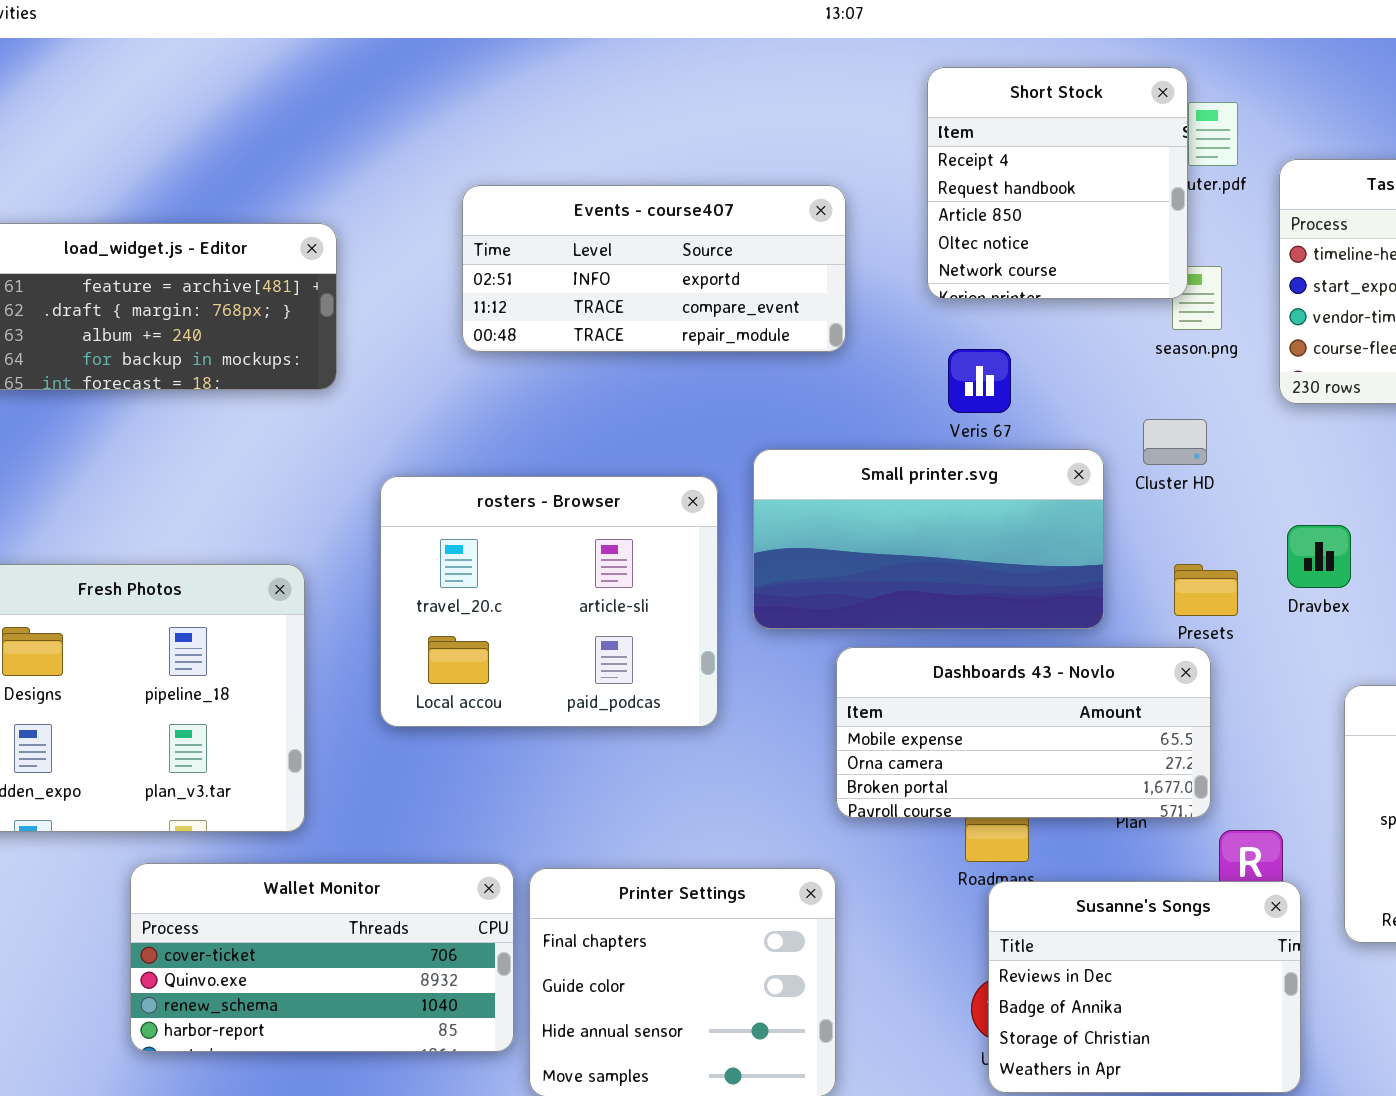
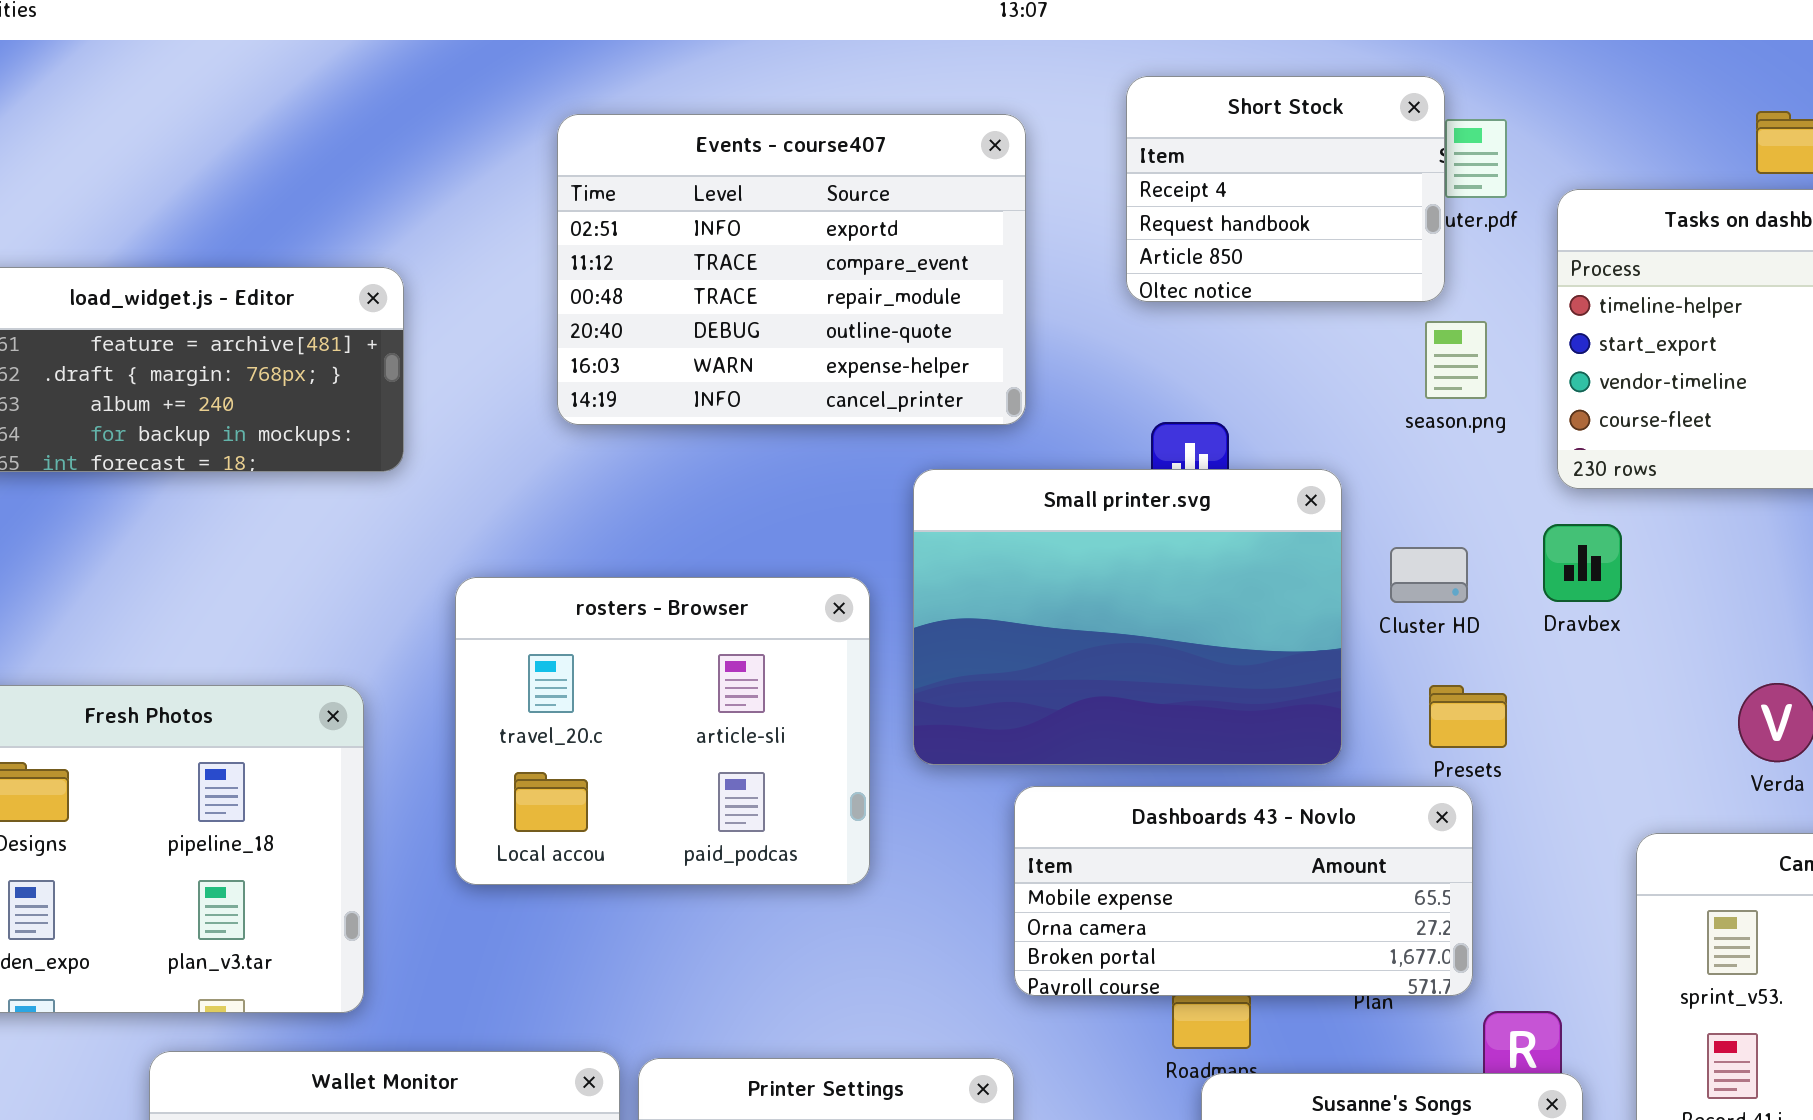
Short Stock: [927,67,1188,299] -> [1126,76,1445,302], resized
Events - course407: [462,185,846,352] -> [557,114,1026,425], resized
Cluster HD: [1143,419,1207,465] -> [1390,547,1468,603], moved
Small printer.svg: [753,449,1104,629] -> [913,469,1342,765], resized
Dravbex: [1287,525,1351,588] -> [1543,524,1622,602], moved

